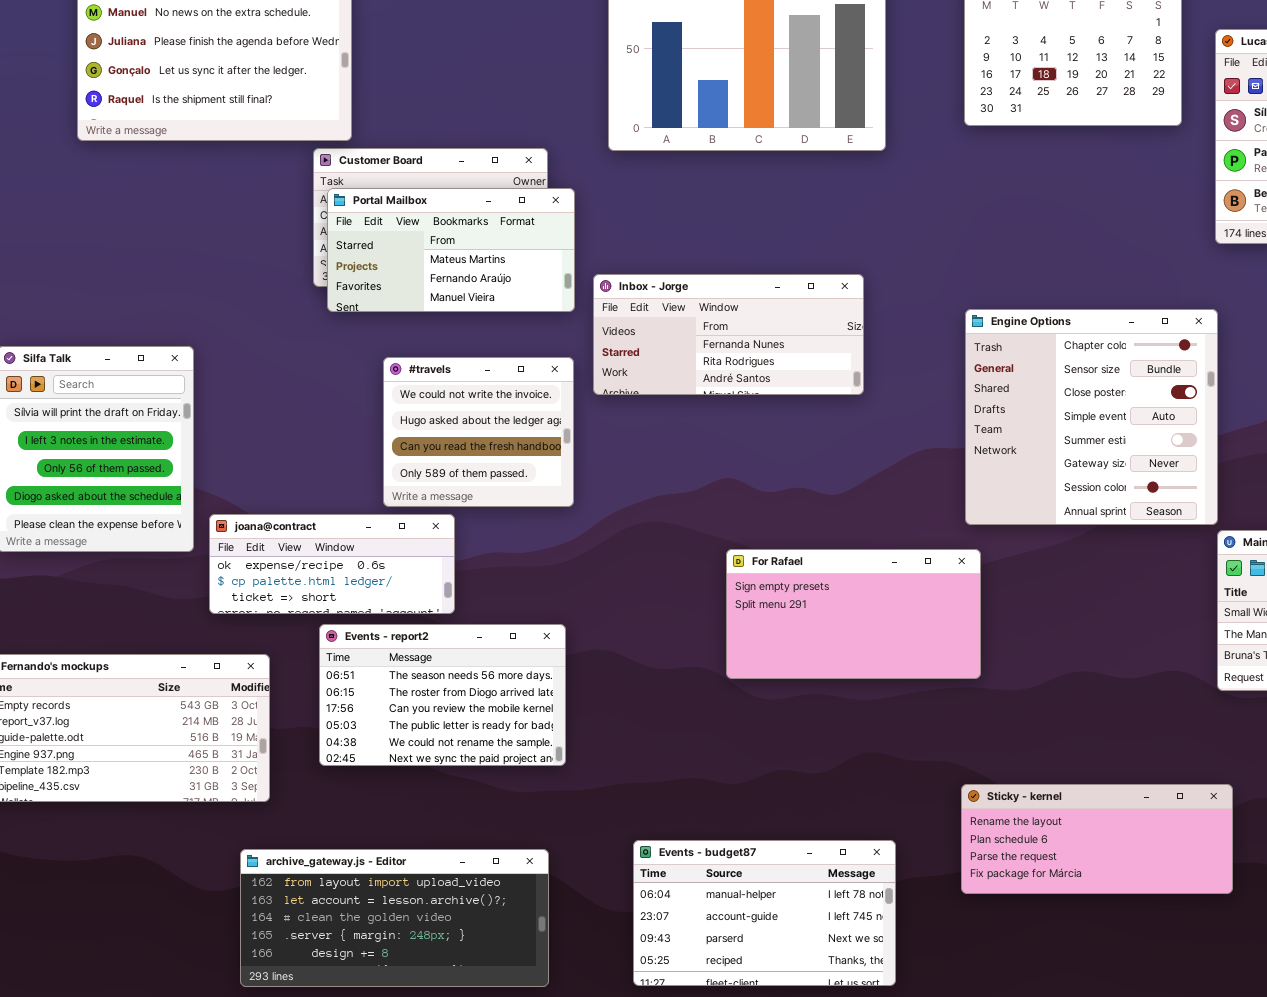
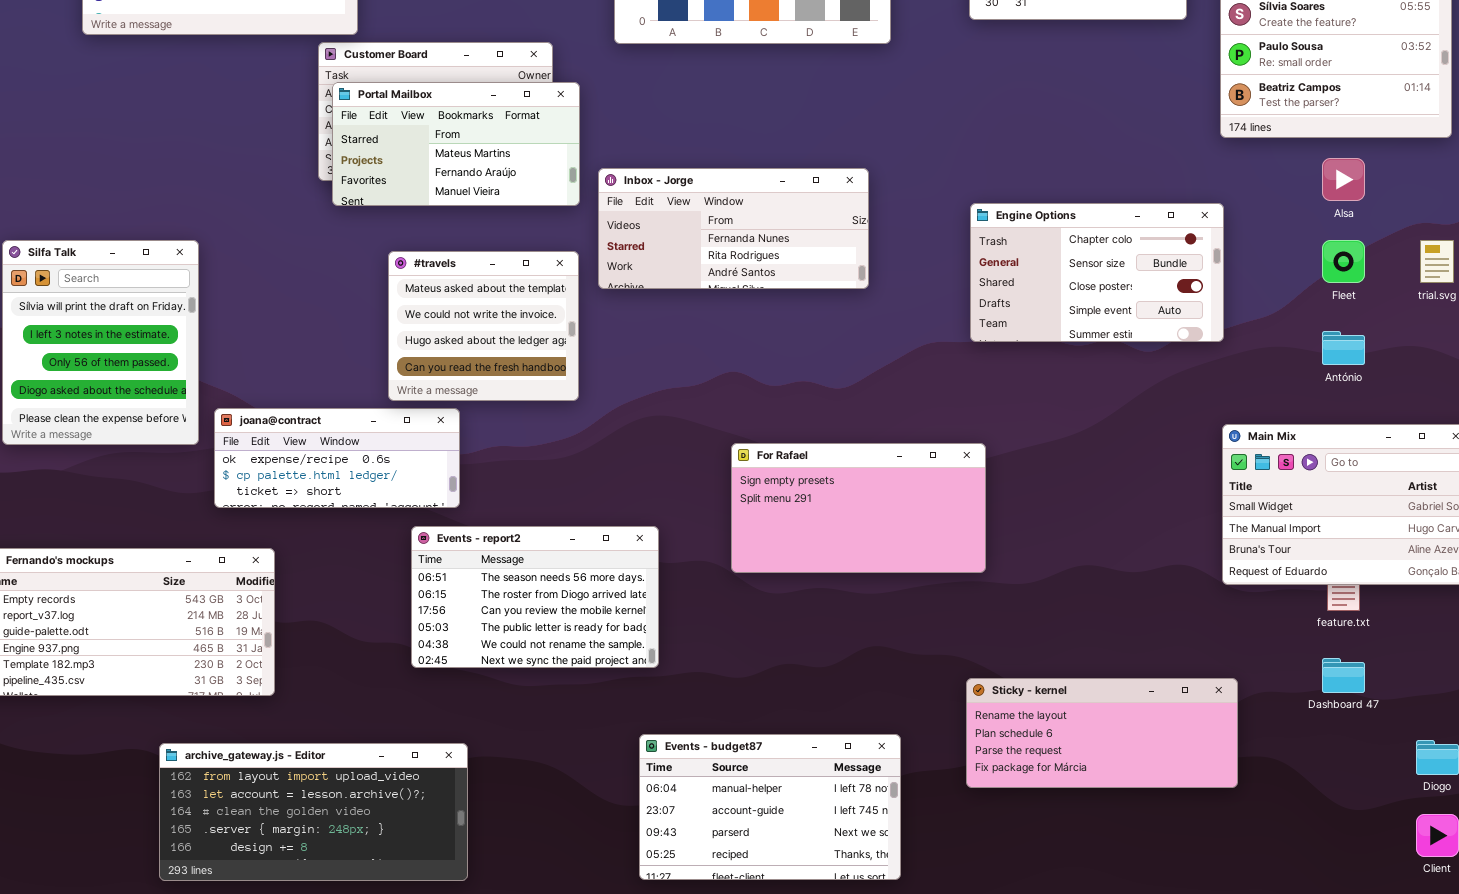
Engine Options: [965,309,1218,525] -> [970,203,1224,342], resized
#travels: [383,357,574,507] -> [388,251,579,401], scrolled up 1 row
Events - report2: [319,624,566,766] -> [411,526,659,668], moved
archive_gateway.js - Editor: [240,849,549,987] -> [159,743,468,881], moved

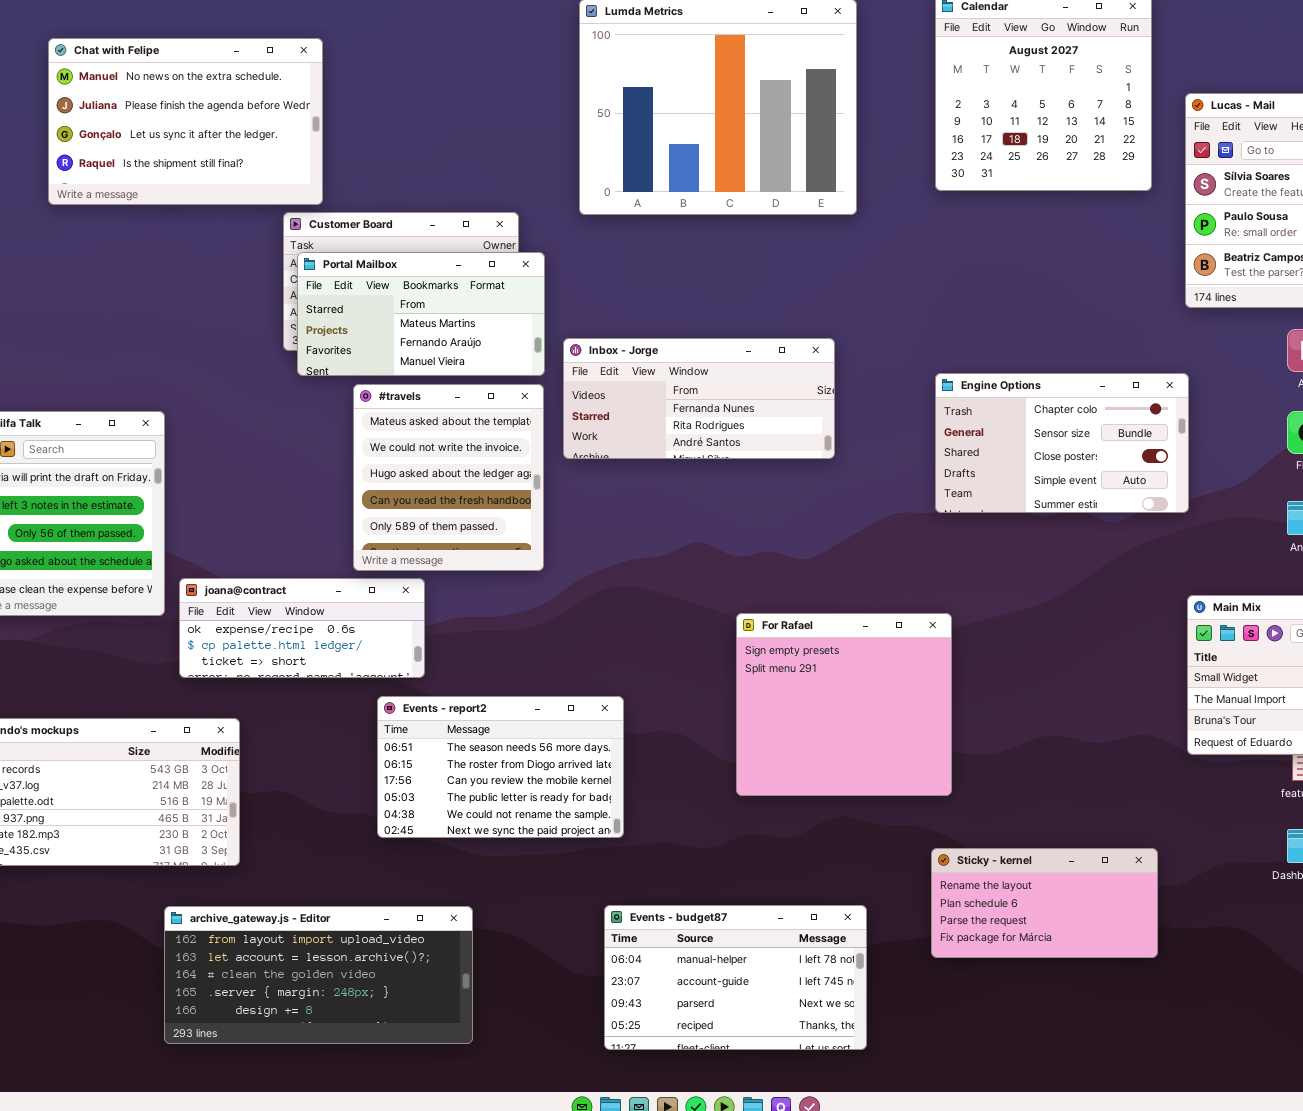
#travels: [388,251,579,401] -> [353,384,544,571], resized
For Rafael: [731,443,986,573] -> [736,613,952,796], resized
Sticky - kernel: [966,678,1238,788] -> [931,848,1158,958], resized
archive_gateway.js - Editor: [159,743,468,881] -> [164,906,473,1044], moved

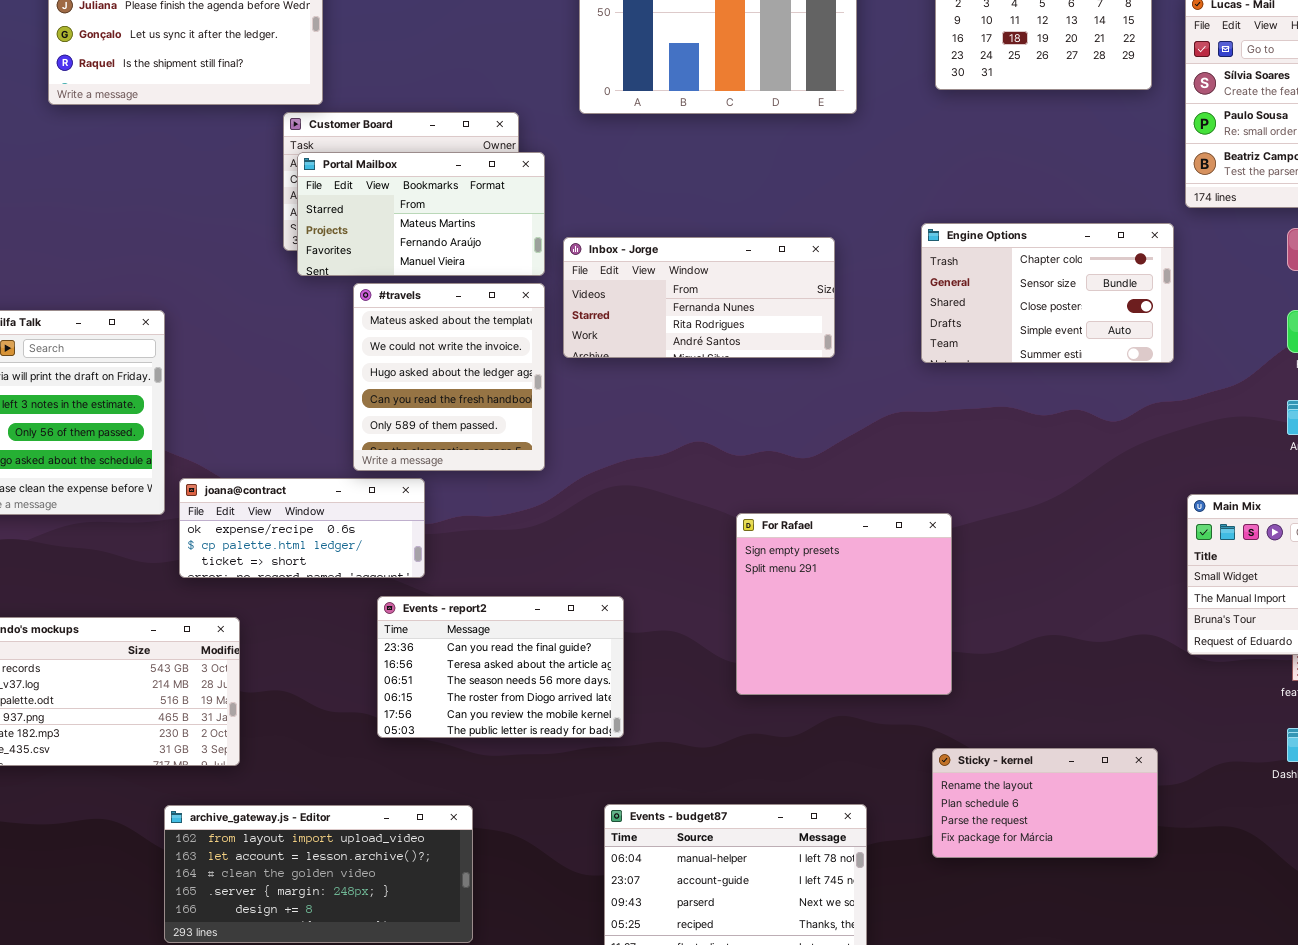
Engine Options: [935,373,1189,513] -> [921,223,1174,363], moved
Events - report2: [377,696,624,838] -> [377,596,624,738], scrolled up 2 rows

